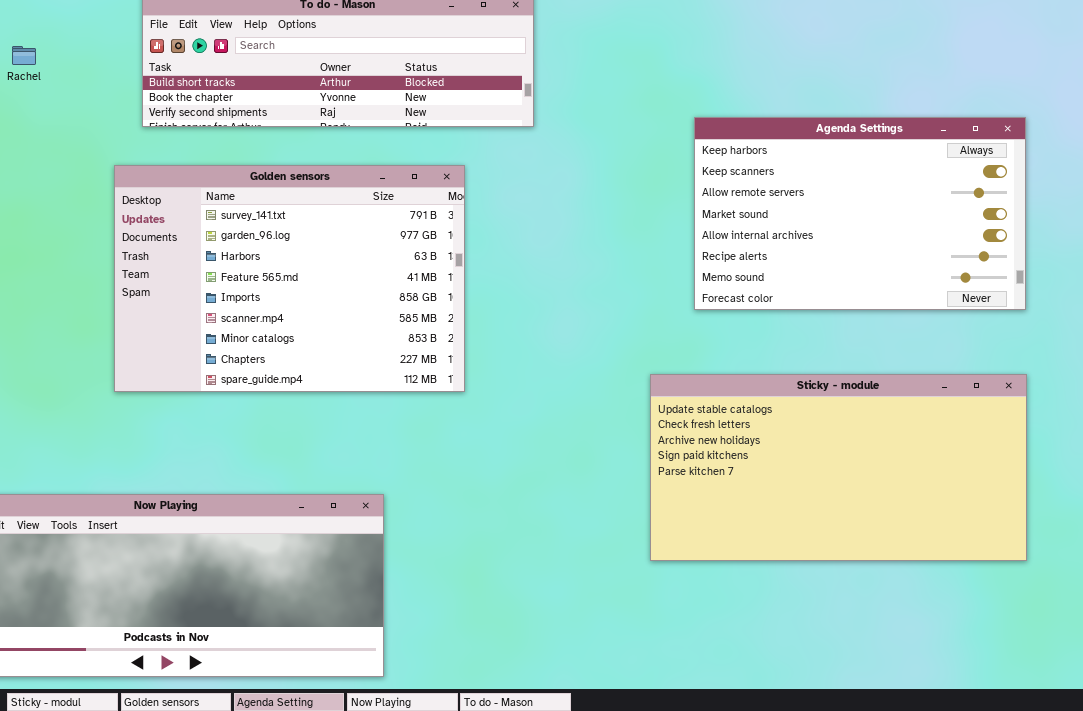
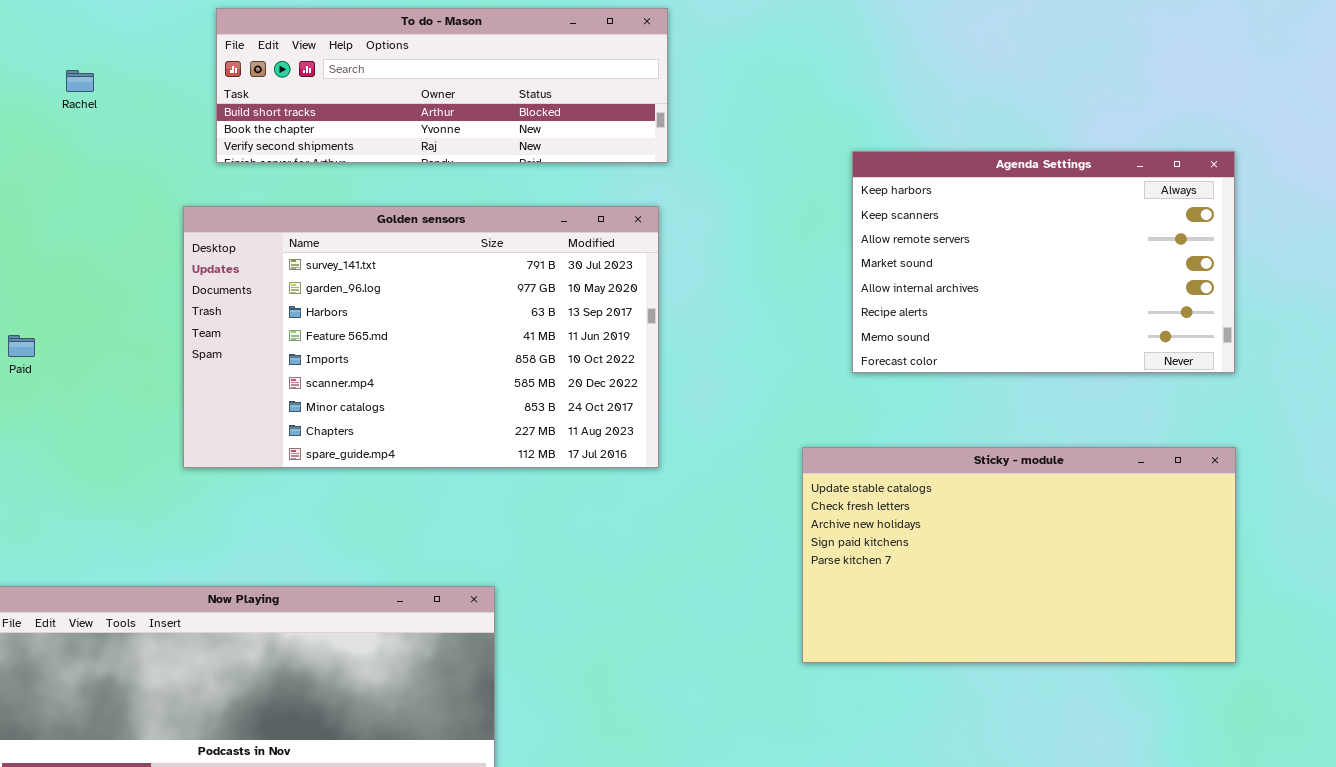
Golden sensors: [114,165,465,392] -> [183,206,659,468], resized

